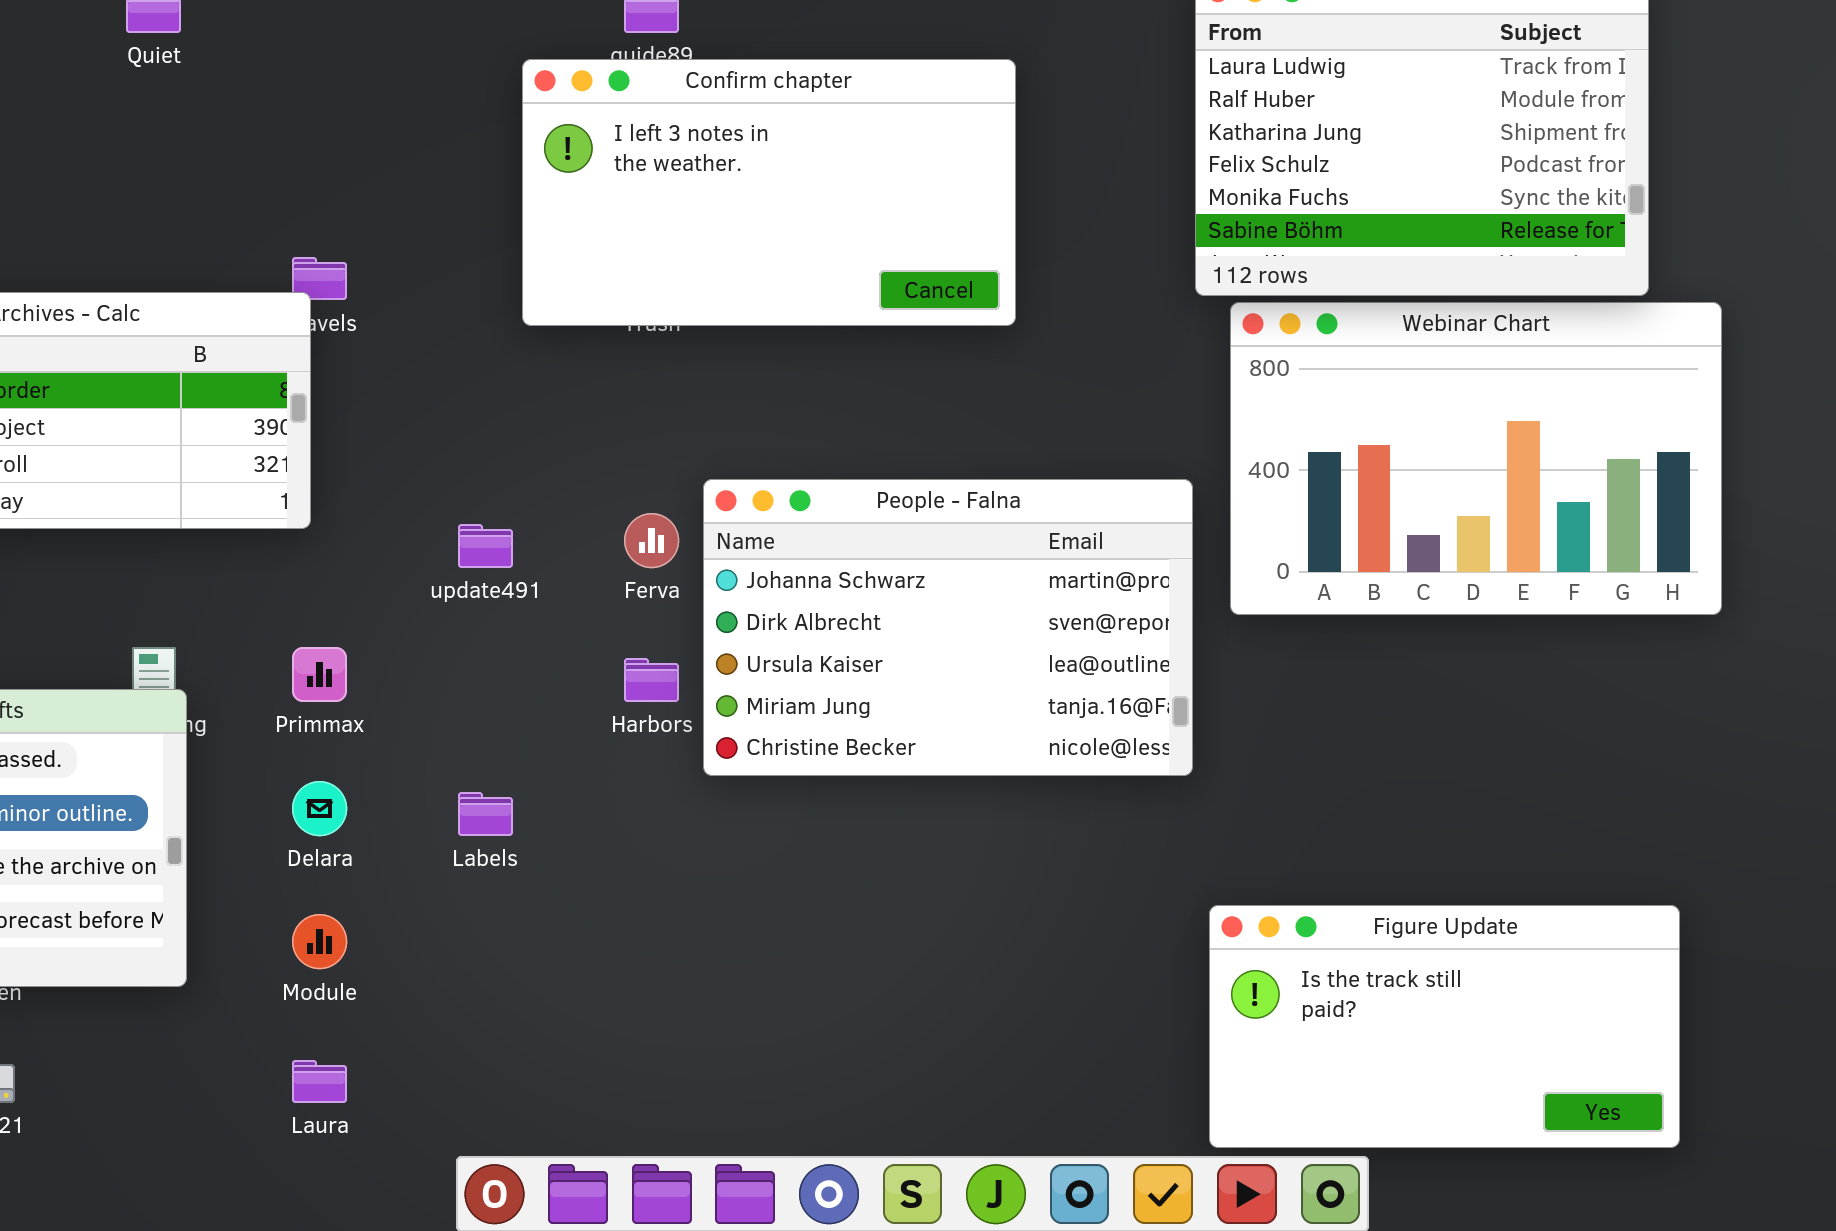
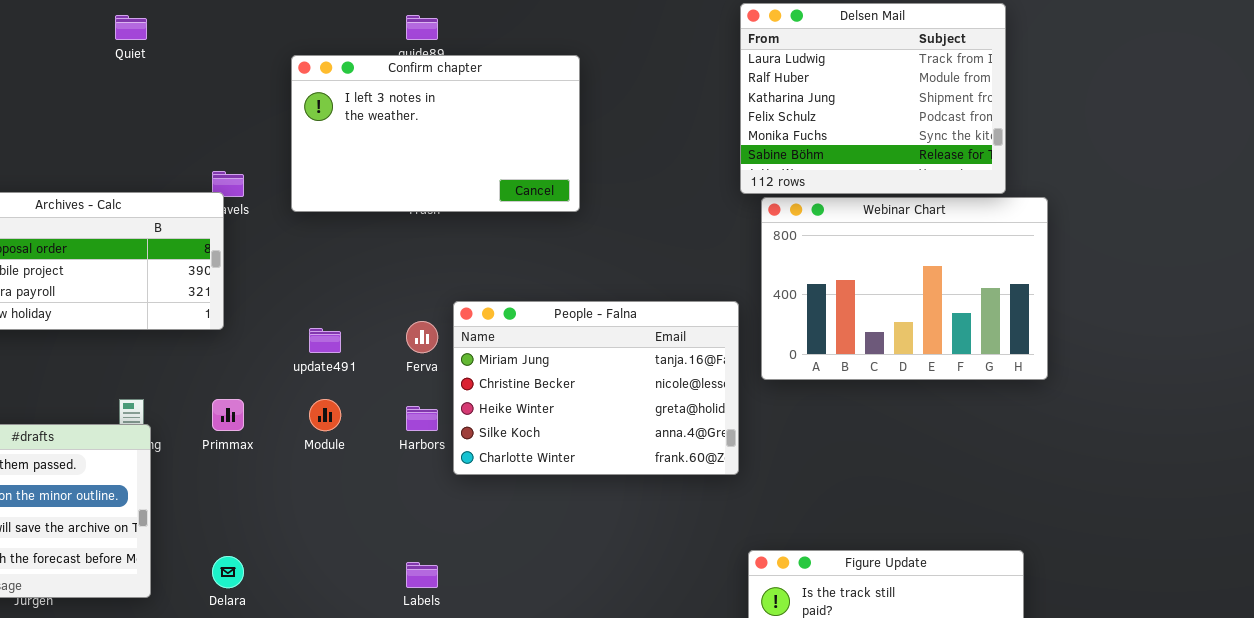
Confirm chapter: [522,59,1016,326] -> [291,55,580,212], moved
People - Falna: [703,479,1193,776] -> [453,301,739,475], scrolled down 3 rows
Delara: [292,781,347,836] -> [212,556,244,588], moved
Labels: [458,792,513,836] -> [406,562,438,588], moved
Module: [292,914,347,969] -> [309,399,341,431], moved

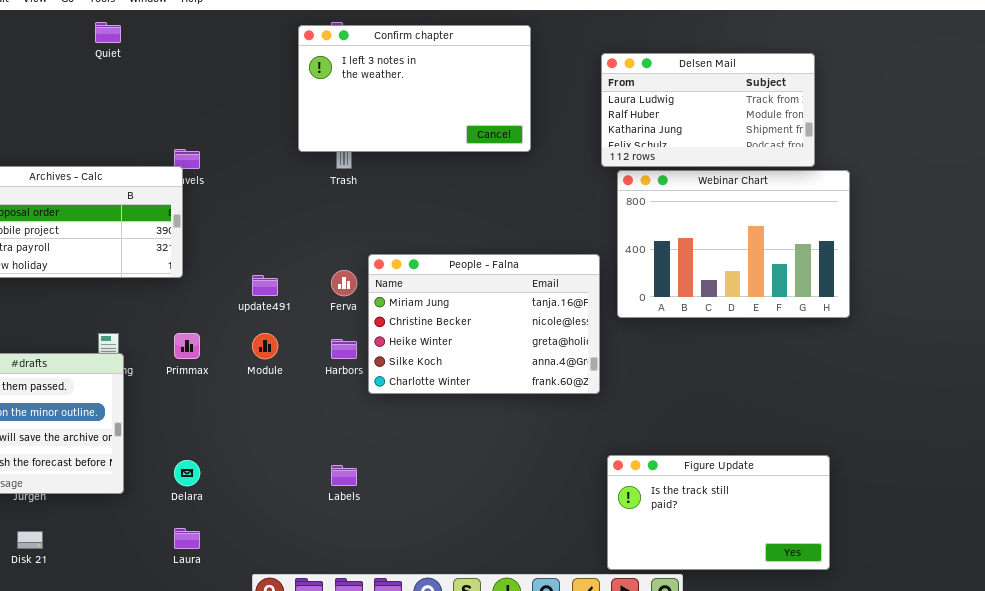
Delsen Mail: [740,3,1006,194] -> [601,53,815,167], resized
Confirm chapter: [291,55,580,212] -> [298,25,531,152], moved

